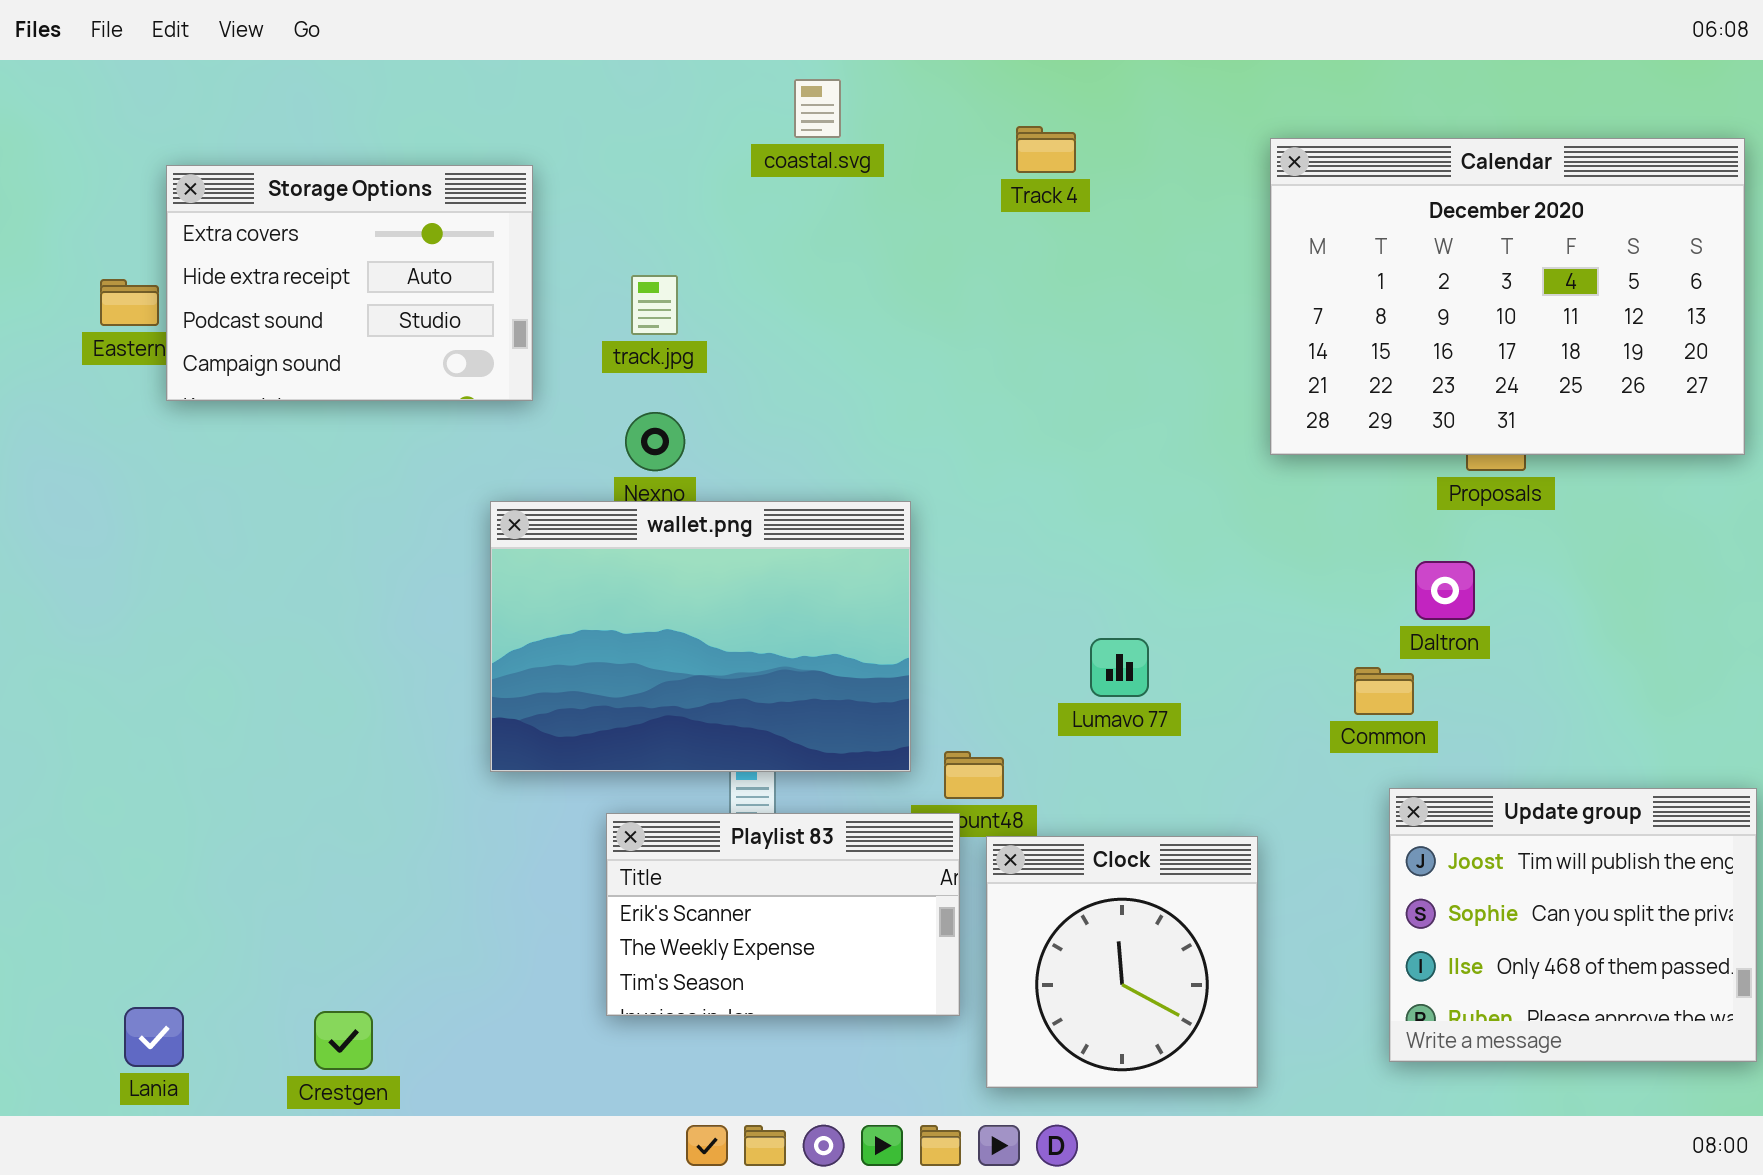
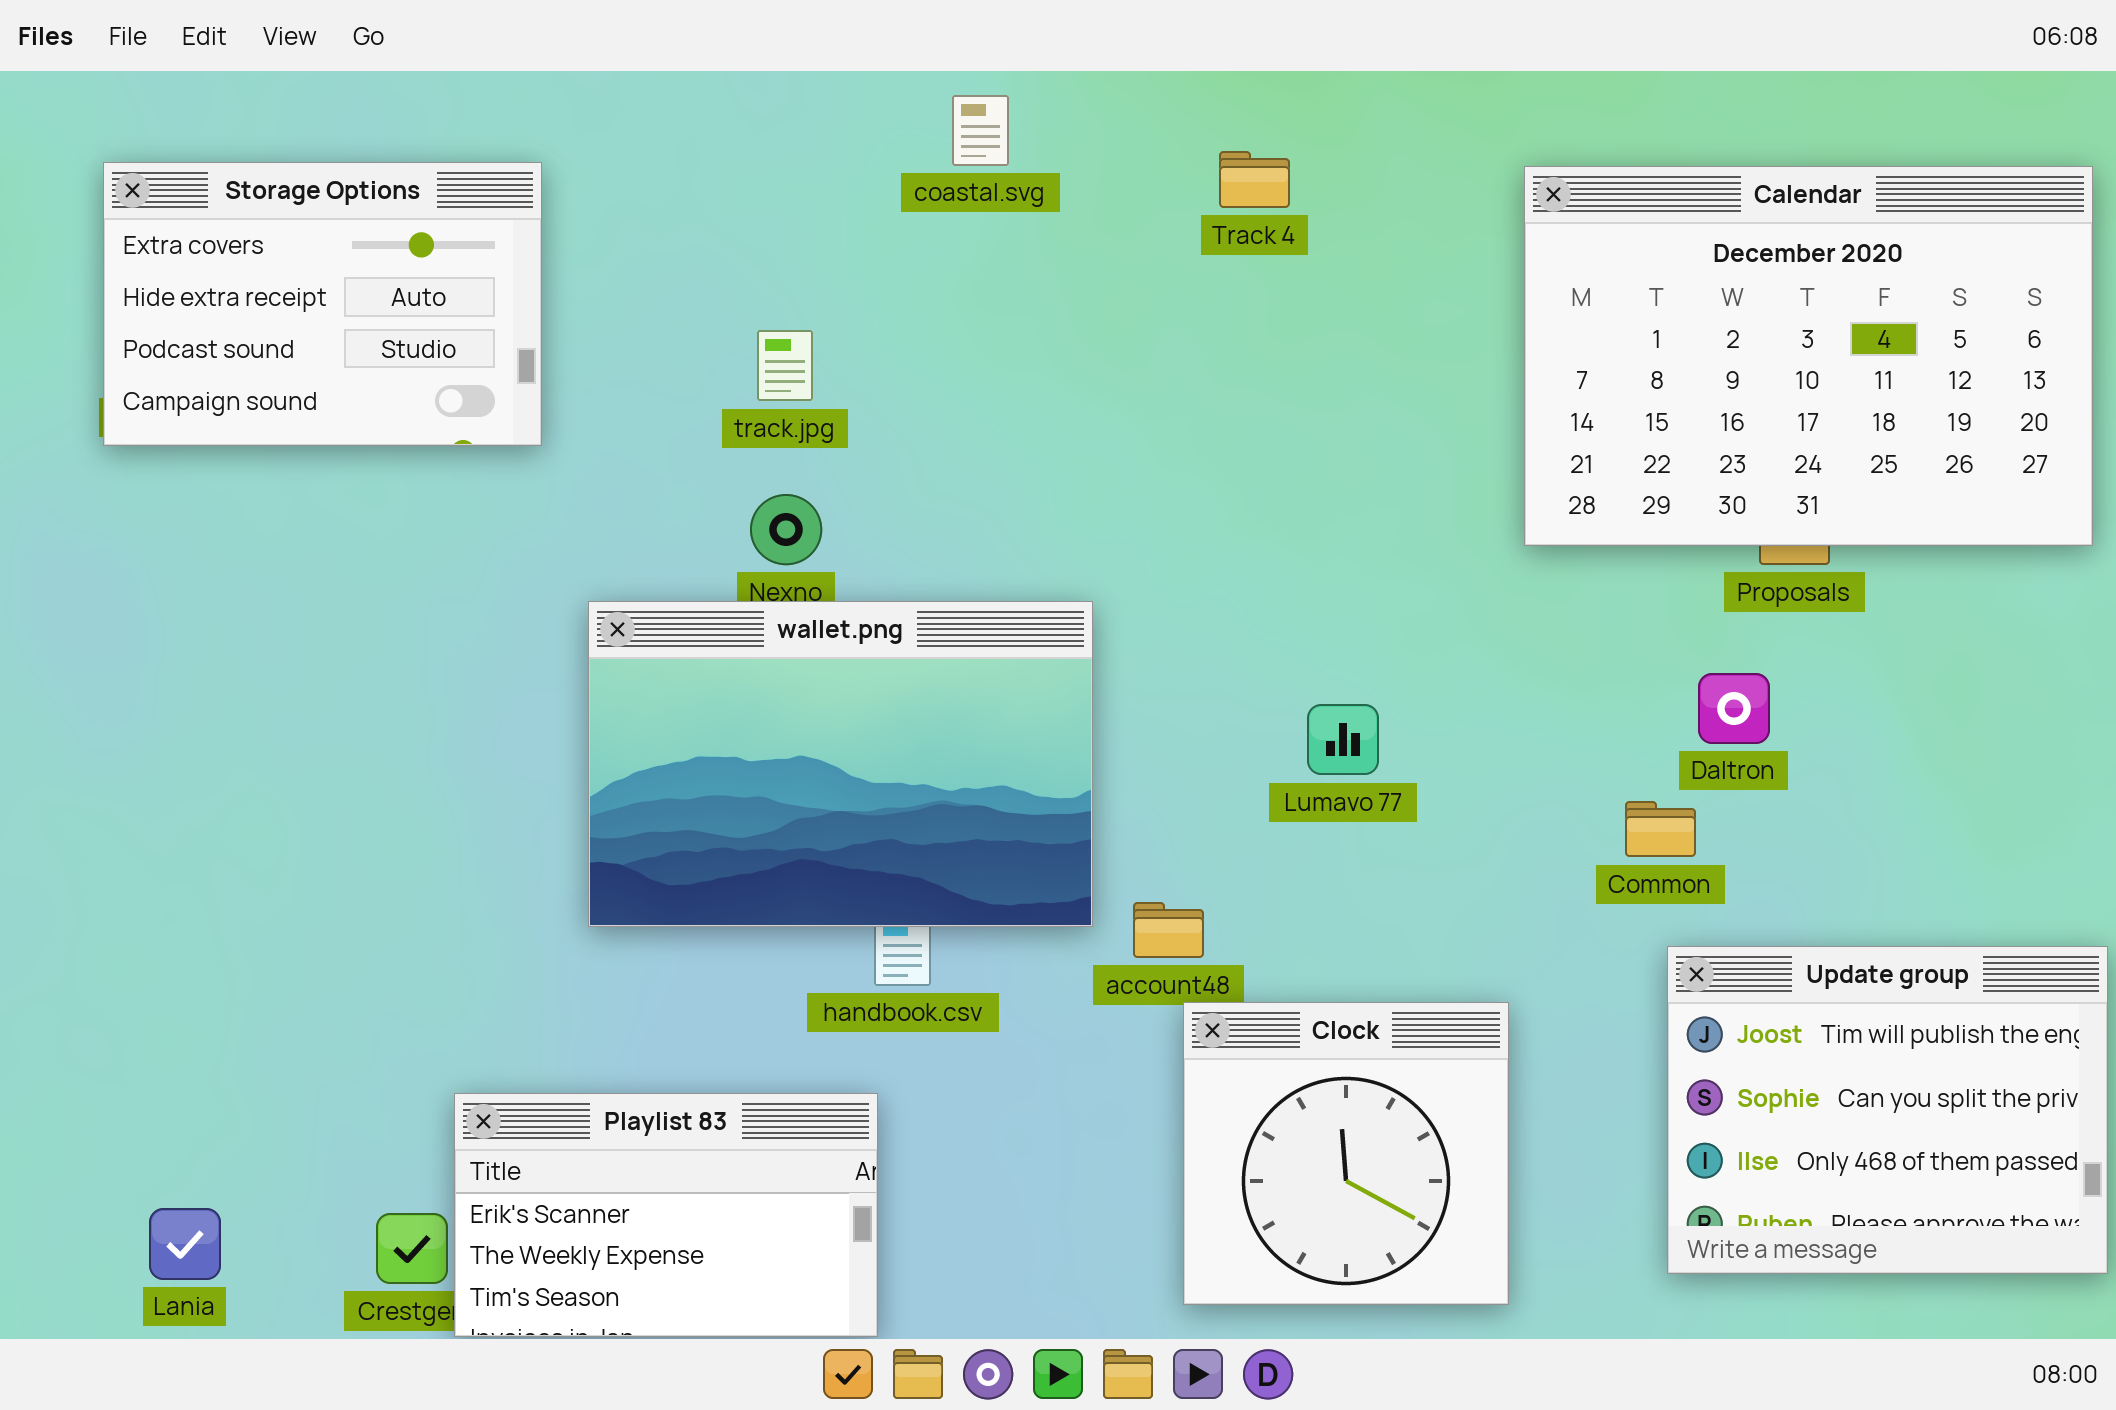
Storage Options: [166,165,533,401] -> [103,162,542,446], moved
Lumavo 77: [1090,638,1149,697] -> [1307,704,1379,775], moved
Playlist 83: [606,813,960,1016] -> [454,1093,878,1337], moved

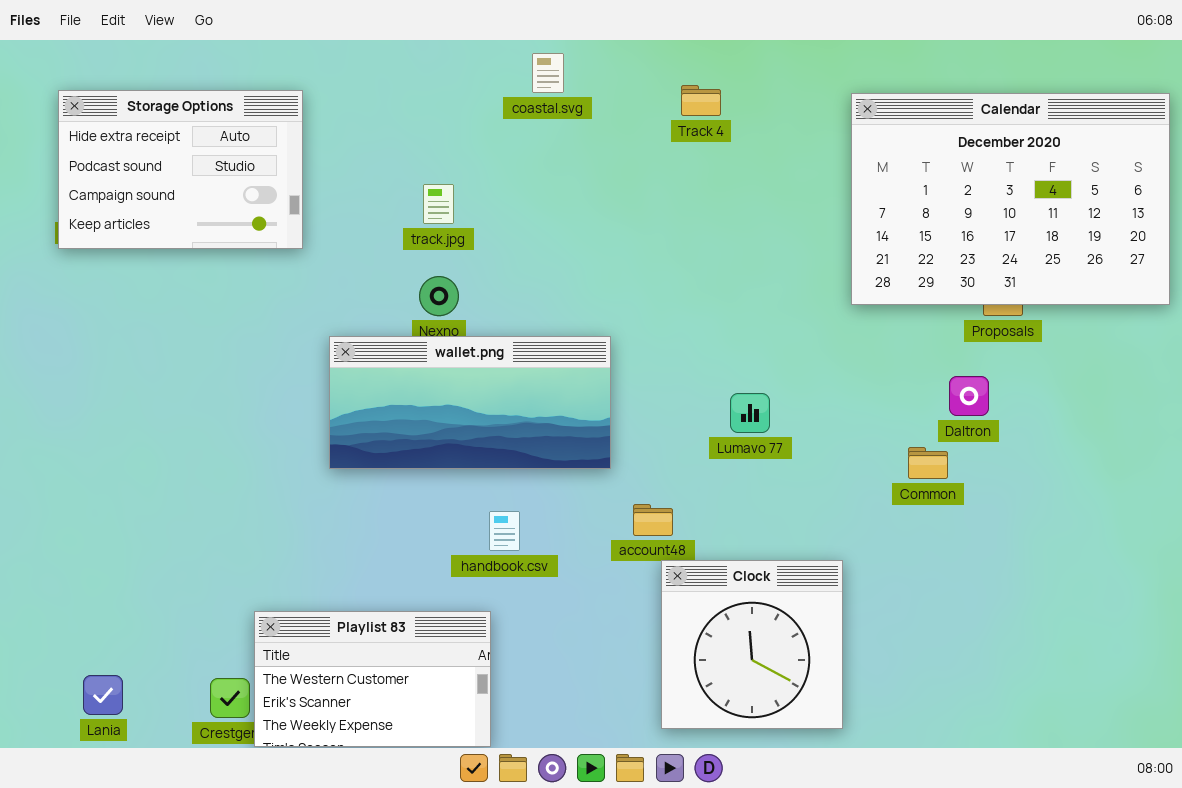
Storage Options: [103,162,542,446] -> [58,90,303,249], scrolled down 1 row
wallet.png: [588,601,1093,927] -> [329,336,611,469], resized
Update group: [1667,946,2108,1274] -> none, closed
Playlist 83: [454,1093,878,1337] -> [254,611,491,747], scrolled up 1 row

